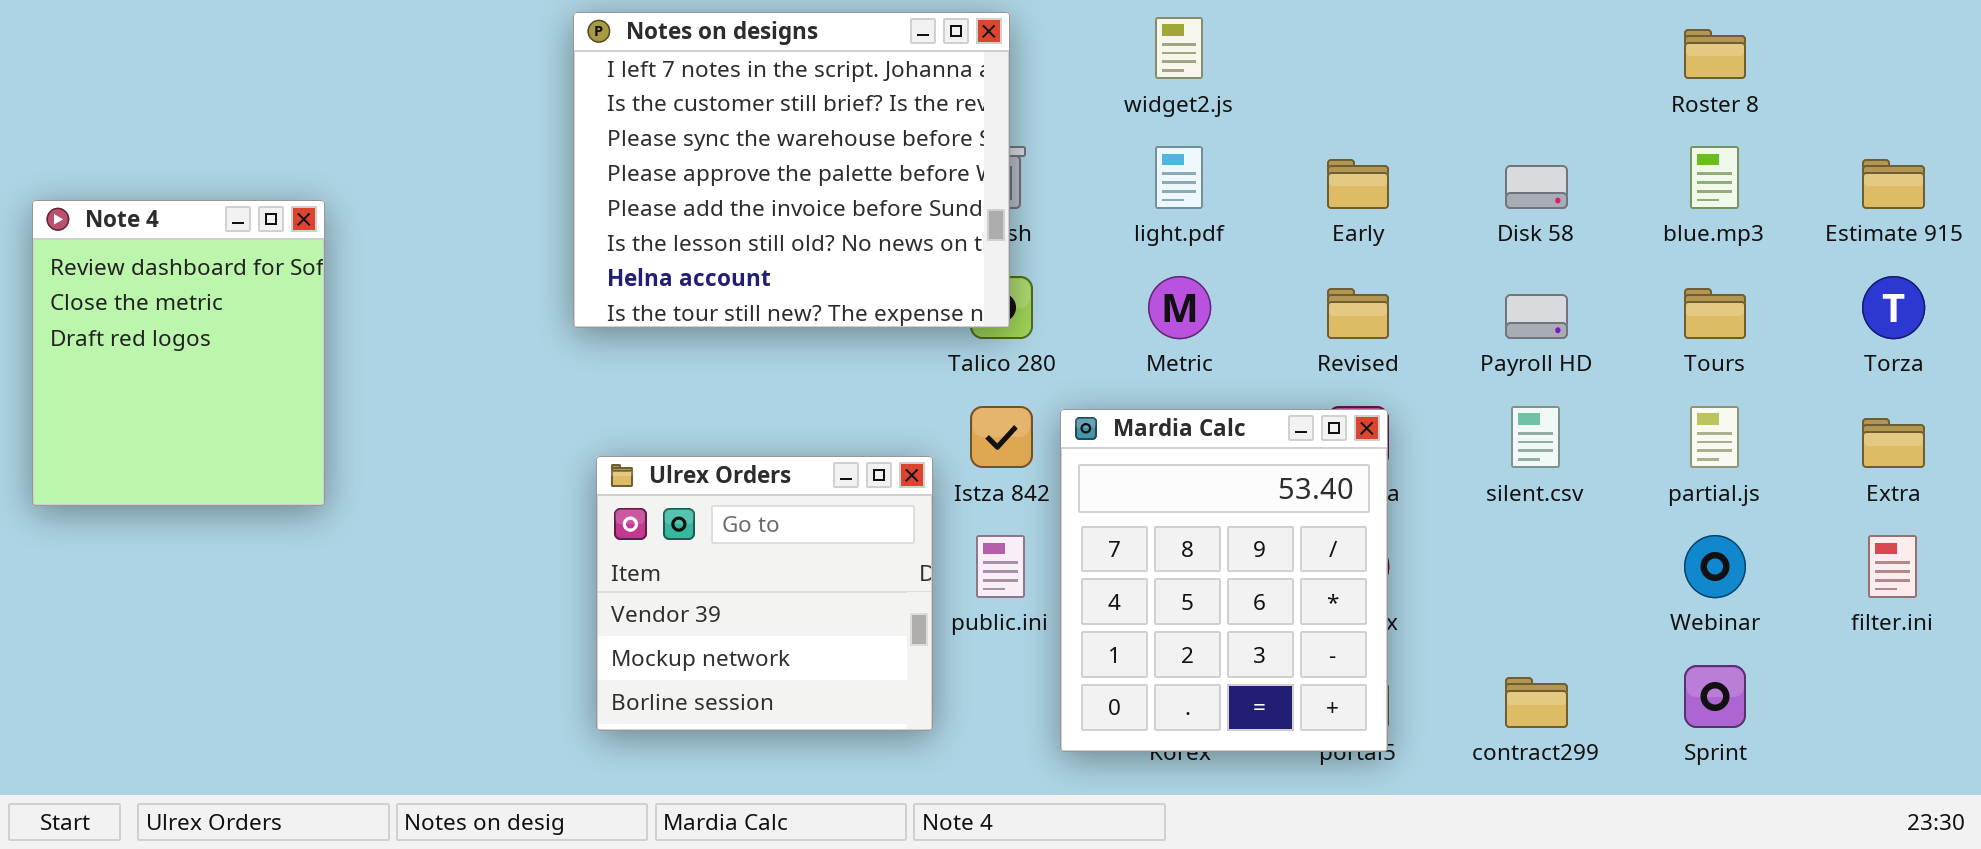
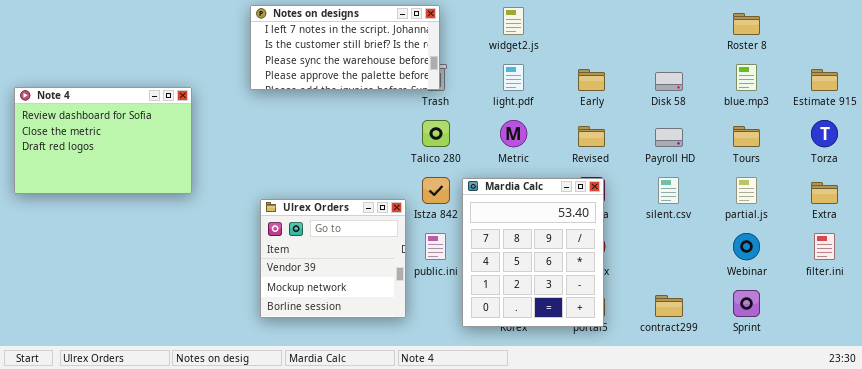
Notes on designs: [573,12,1010,328] -> [250,5,440,90], resized
Note 4: [32,200,325,506] -> [14,87,192,194], resized

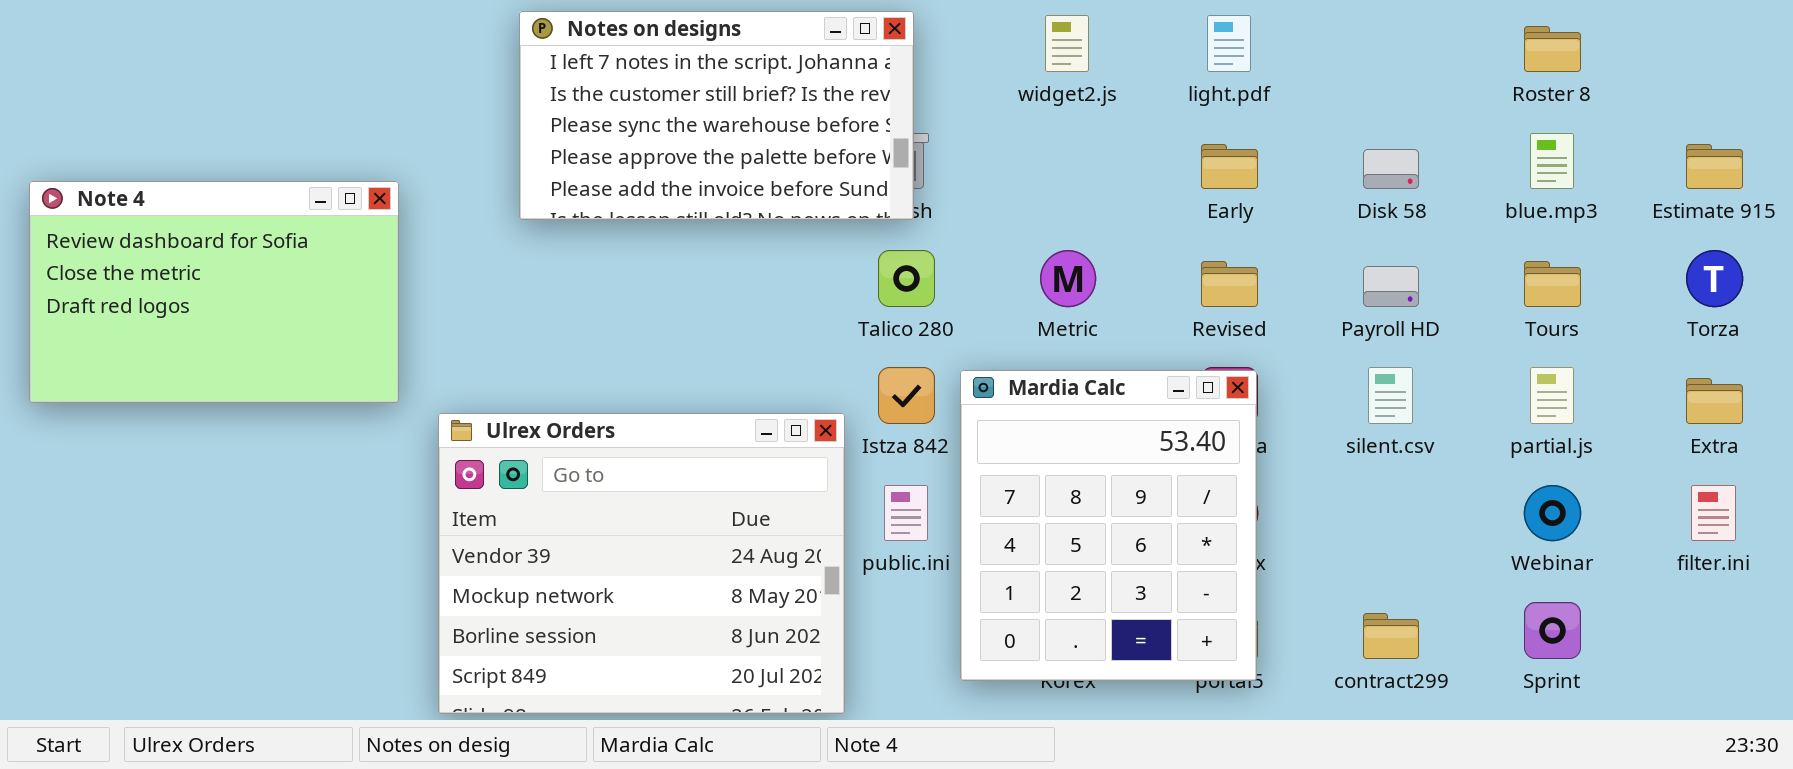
Notes on designs: [250,5,440,90] -> [519,11,914,220], resized
light.pdf: [503,64,524,91] -> [1207,15,1251,72], moved
Ulrex Orders: [260,199,406,318] -> [438,413,845,714], resized

